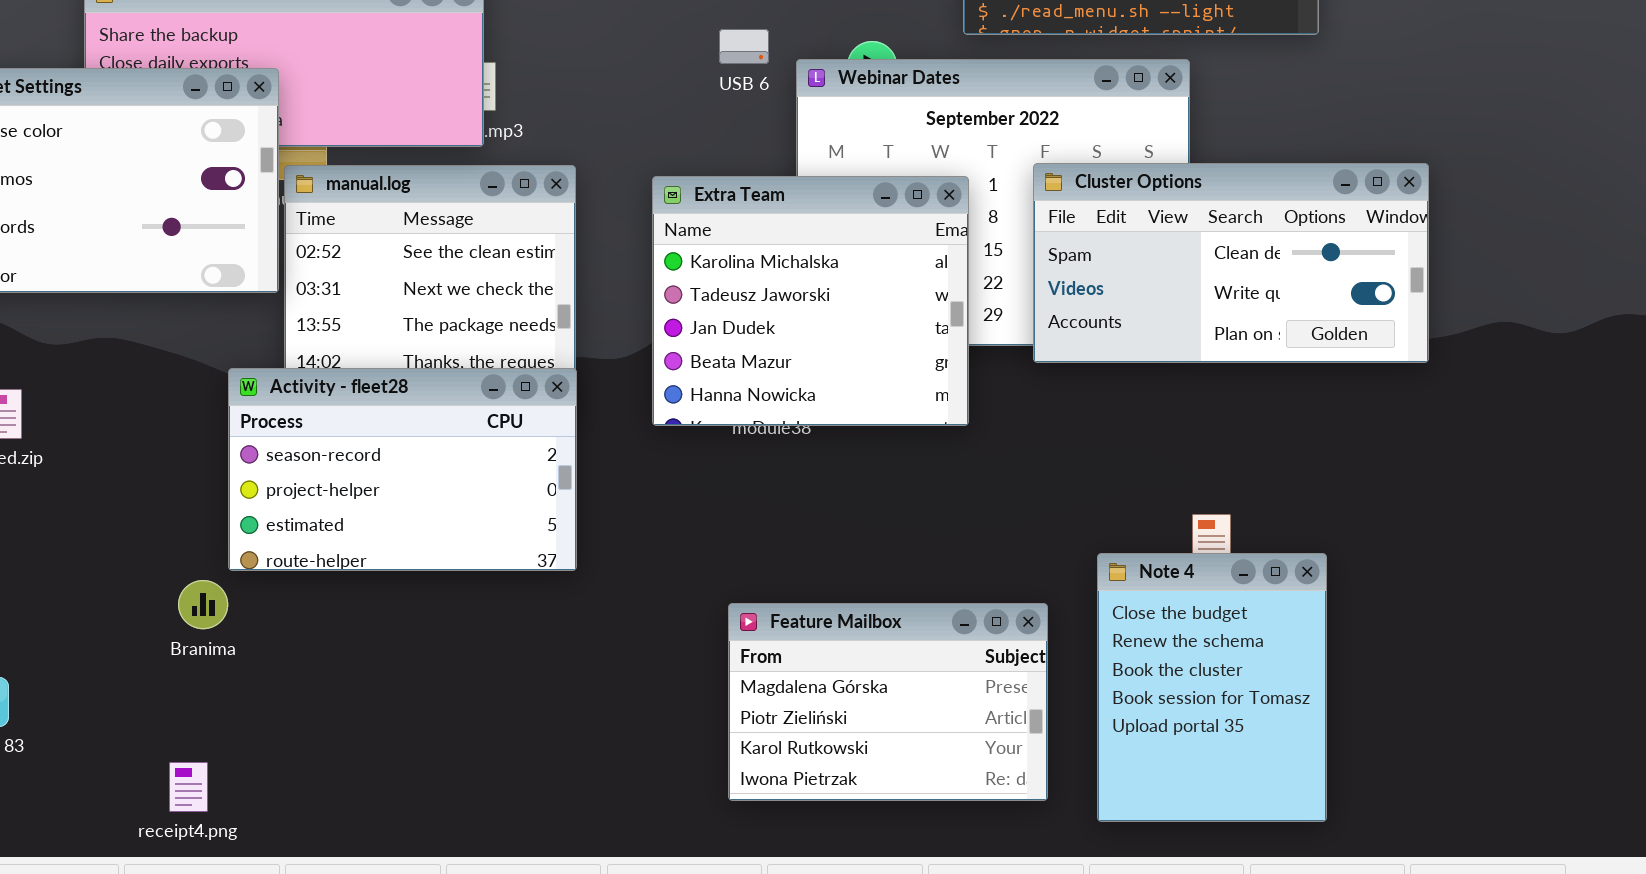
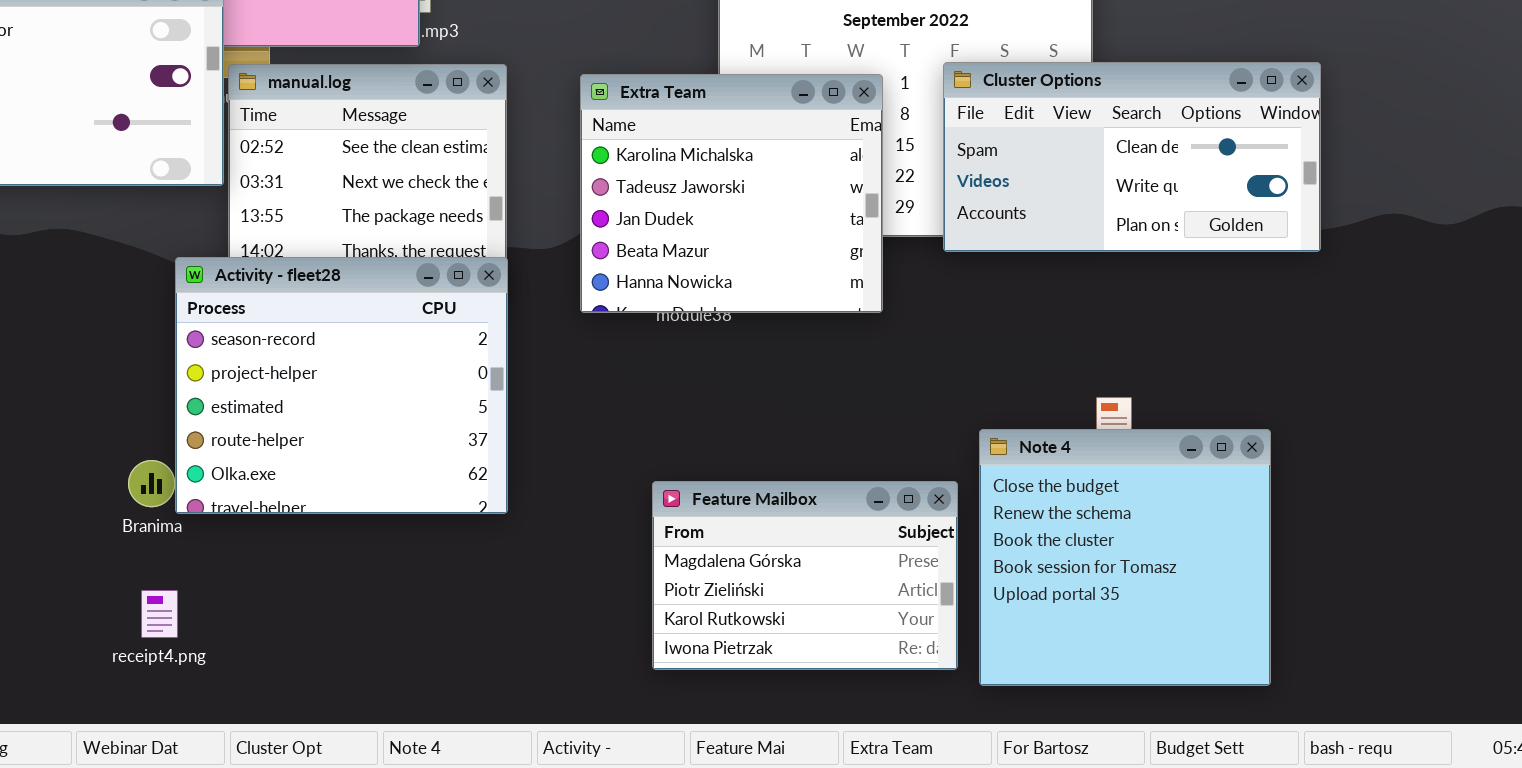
Activity - fleet28: [228,368,577,571] -> [175,257,508,514], resized
Note 4: [1097,553,1327,822] -> [979,429,1271,686], moved, resized
receipt4.png: [169,762,208,812] -> [141,590,178,638], moved

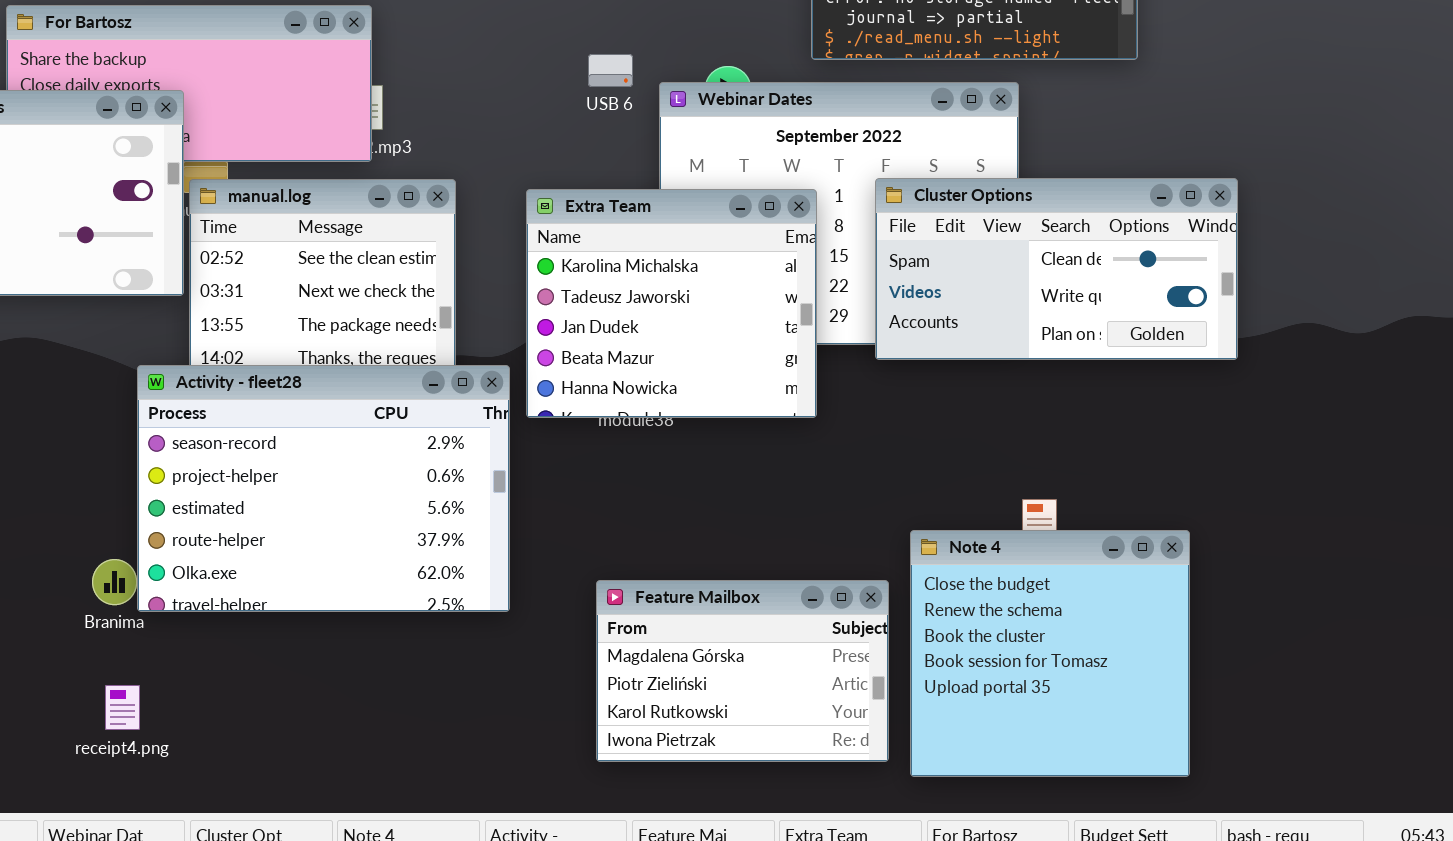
Activity - fleet28: [175,257,508,514] -> [137,365,510,612], resized

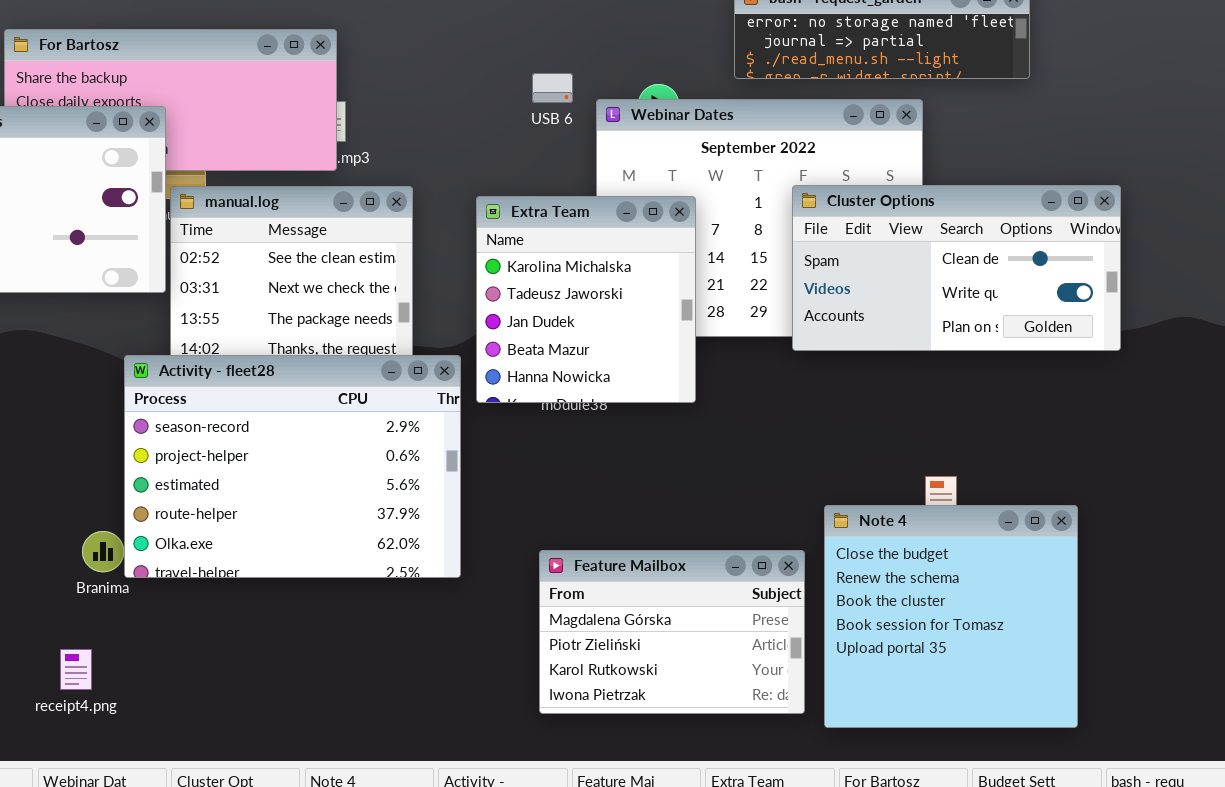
Extra Team: [526,189,817,418] -> [476,196,696,403], resized
receipt4.png: [105,685,140,730] -> [60,649,92,690], moved

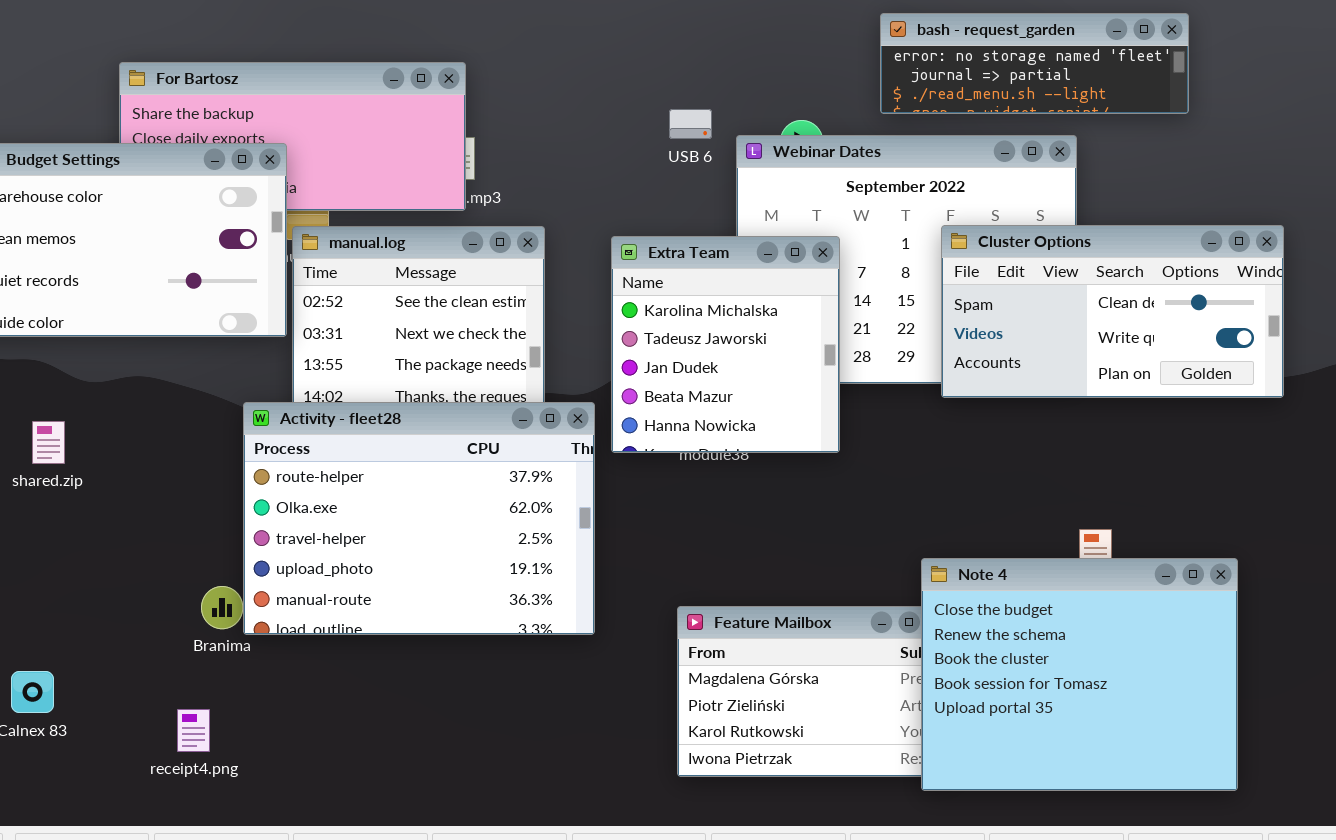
Activity - fleet28: [124,355,461,578] -> [243,402,595,635], scrolled down 3 rows
Note 4: [824,505,1078,728] -> [921,558,1238,791], resized

